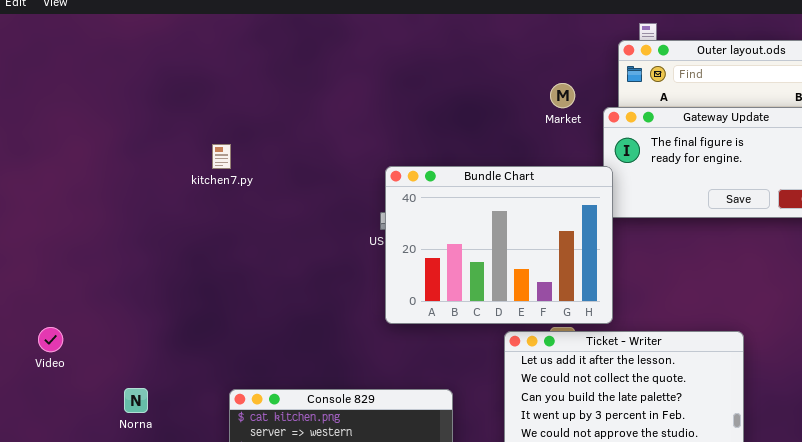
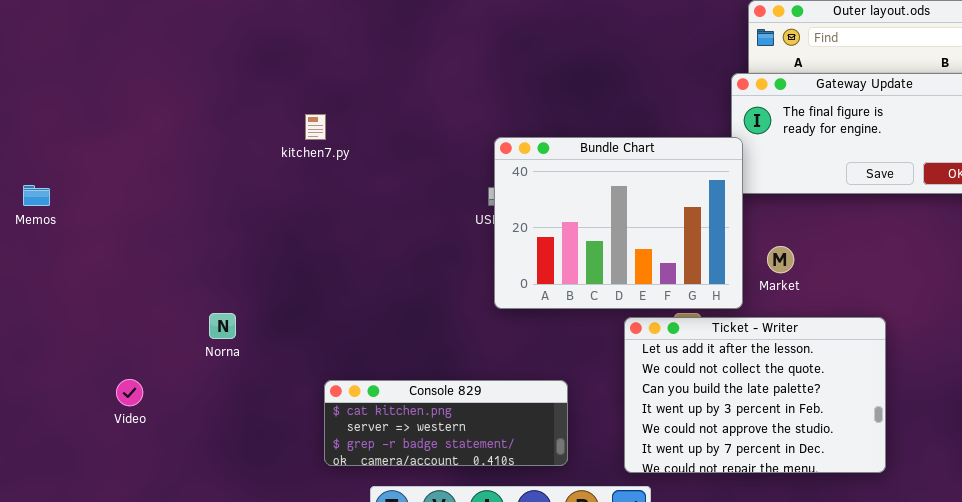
Market: [550,83,575,108] -> [767,246,794,273], moved
Video: [38,327,63,352] -> [116,379,143,406], moved
Norna: [124,388,148,413] -> [209,313,236,339], moved

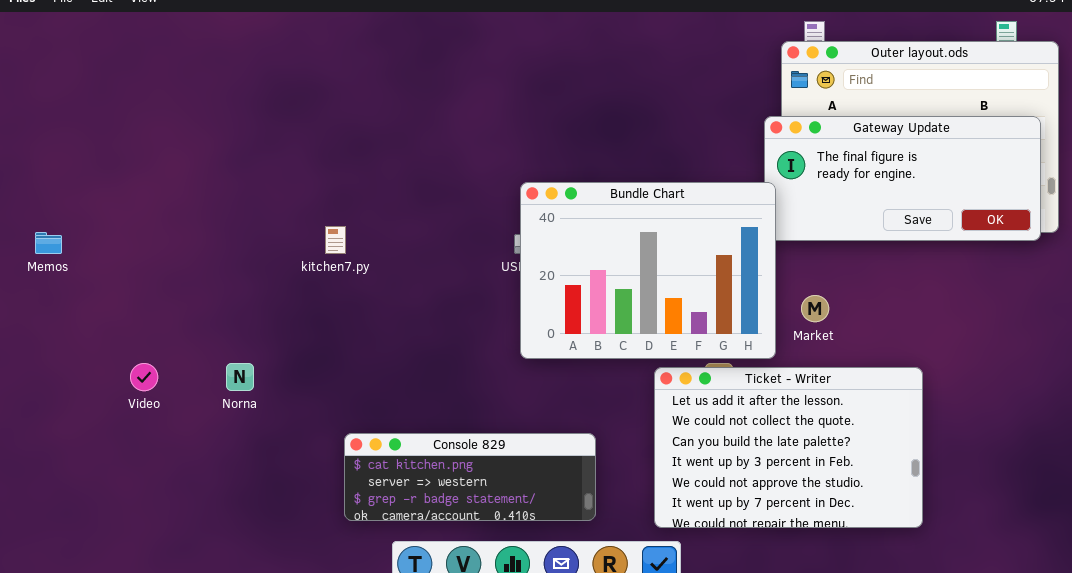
kitchen7.py: [305,114,326,140] -> [325,226,346,254], moved
Video: [116,379,143,406] -> [130,363,158,391], moved

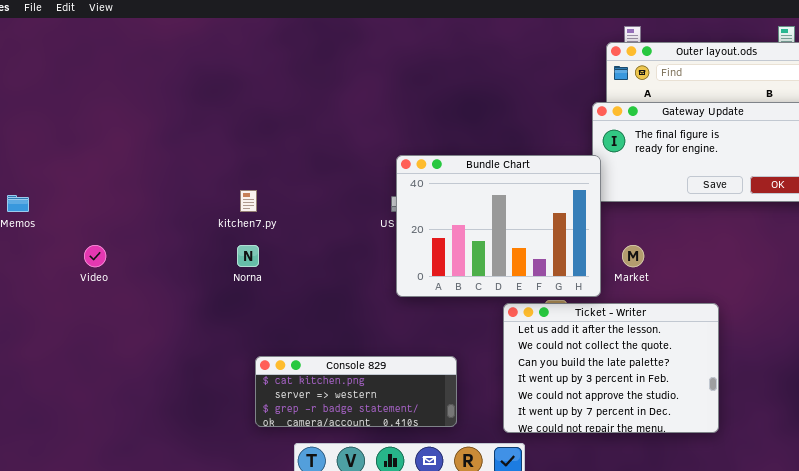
Video: [130,363,158,391] -> [84,245,106,267], moved
Norna: [226,363,254,391] -> [237,245,259,267], moved

